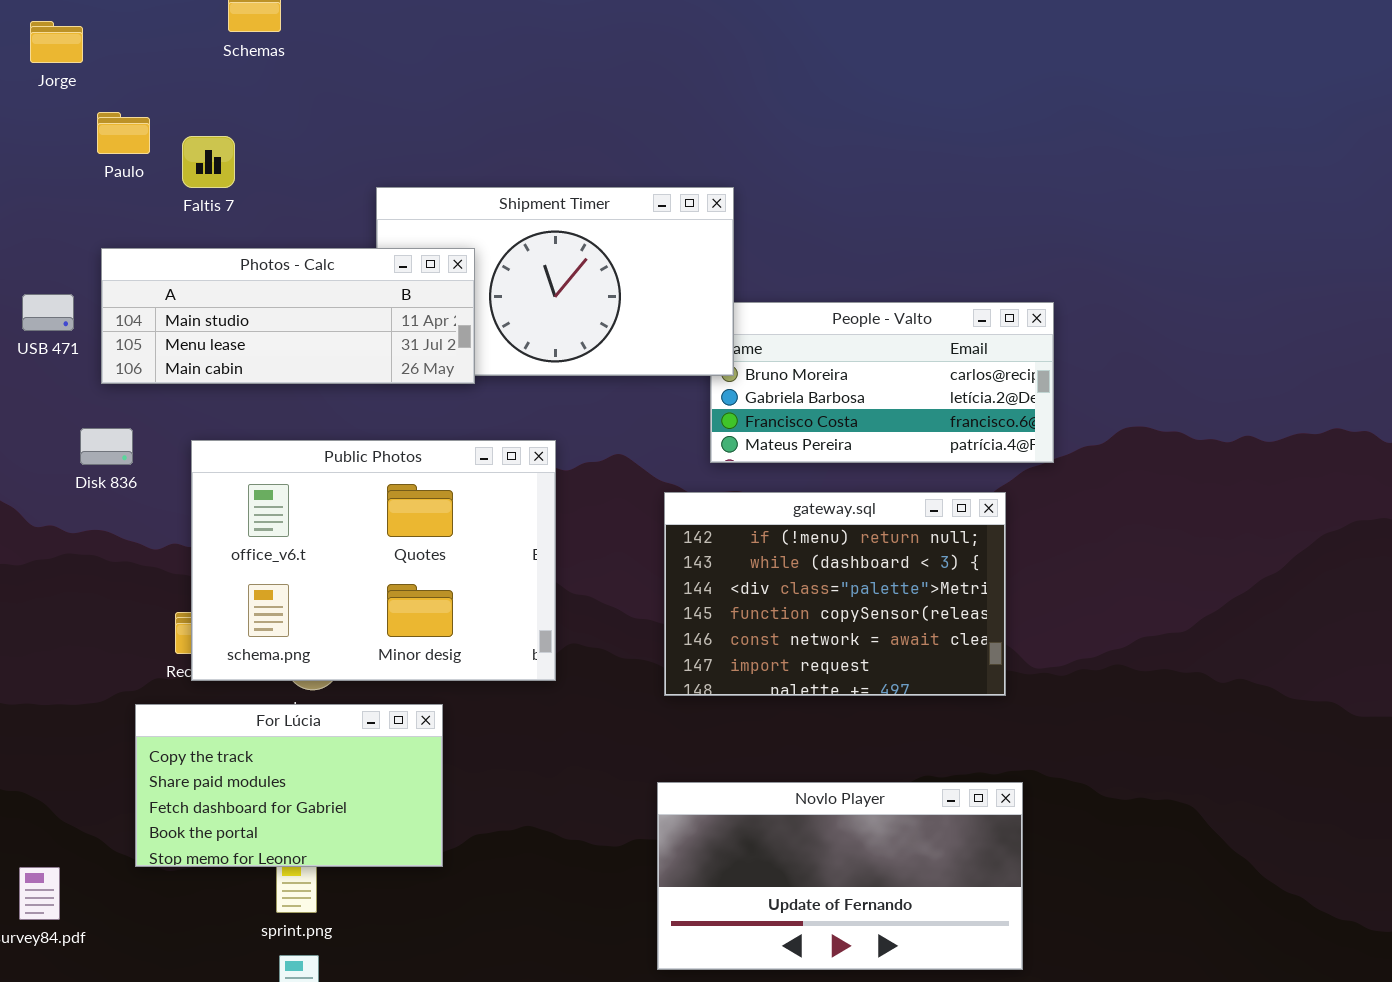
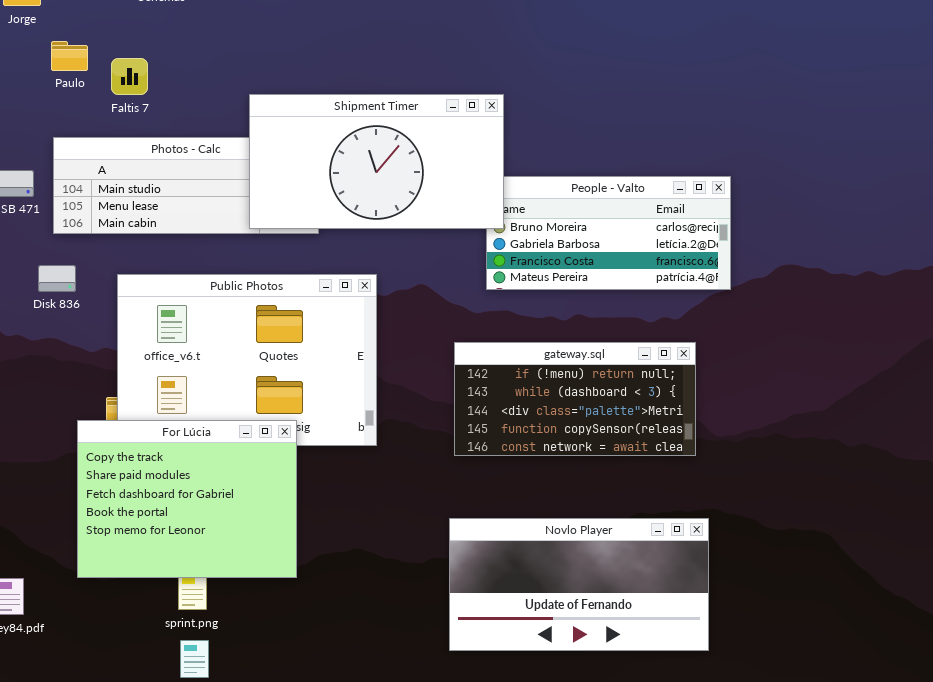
Shipment Timer: [376,187,734,376] -> [249,94,504,229], raised
gateway.sql: [664,492,1006,696] -> [454,342,696,456], resized
For Lúcia: [135,704,443,867] -> [77,420,297,578], resized

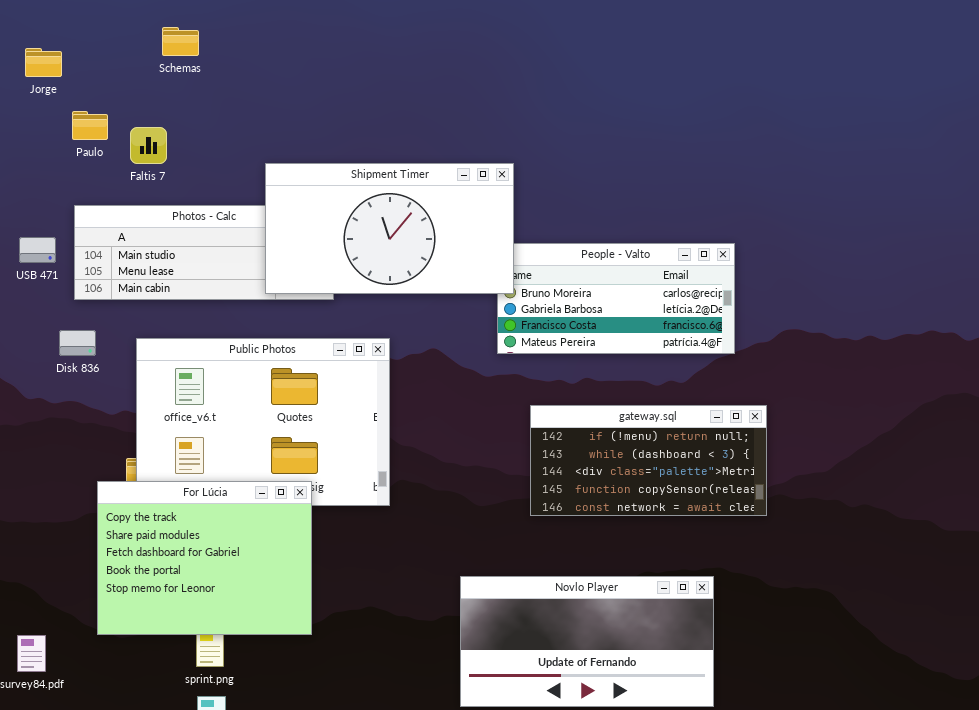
gateway.sql: [454,342,696,456] -> [530,405,767,516], moved

